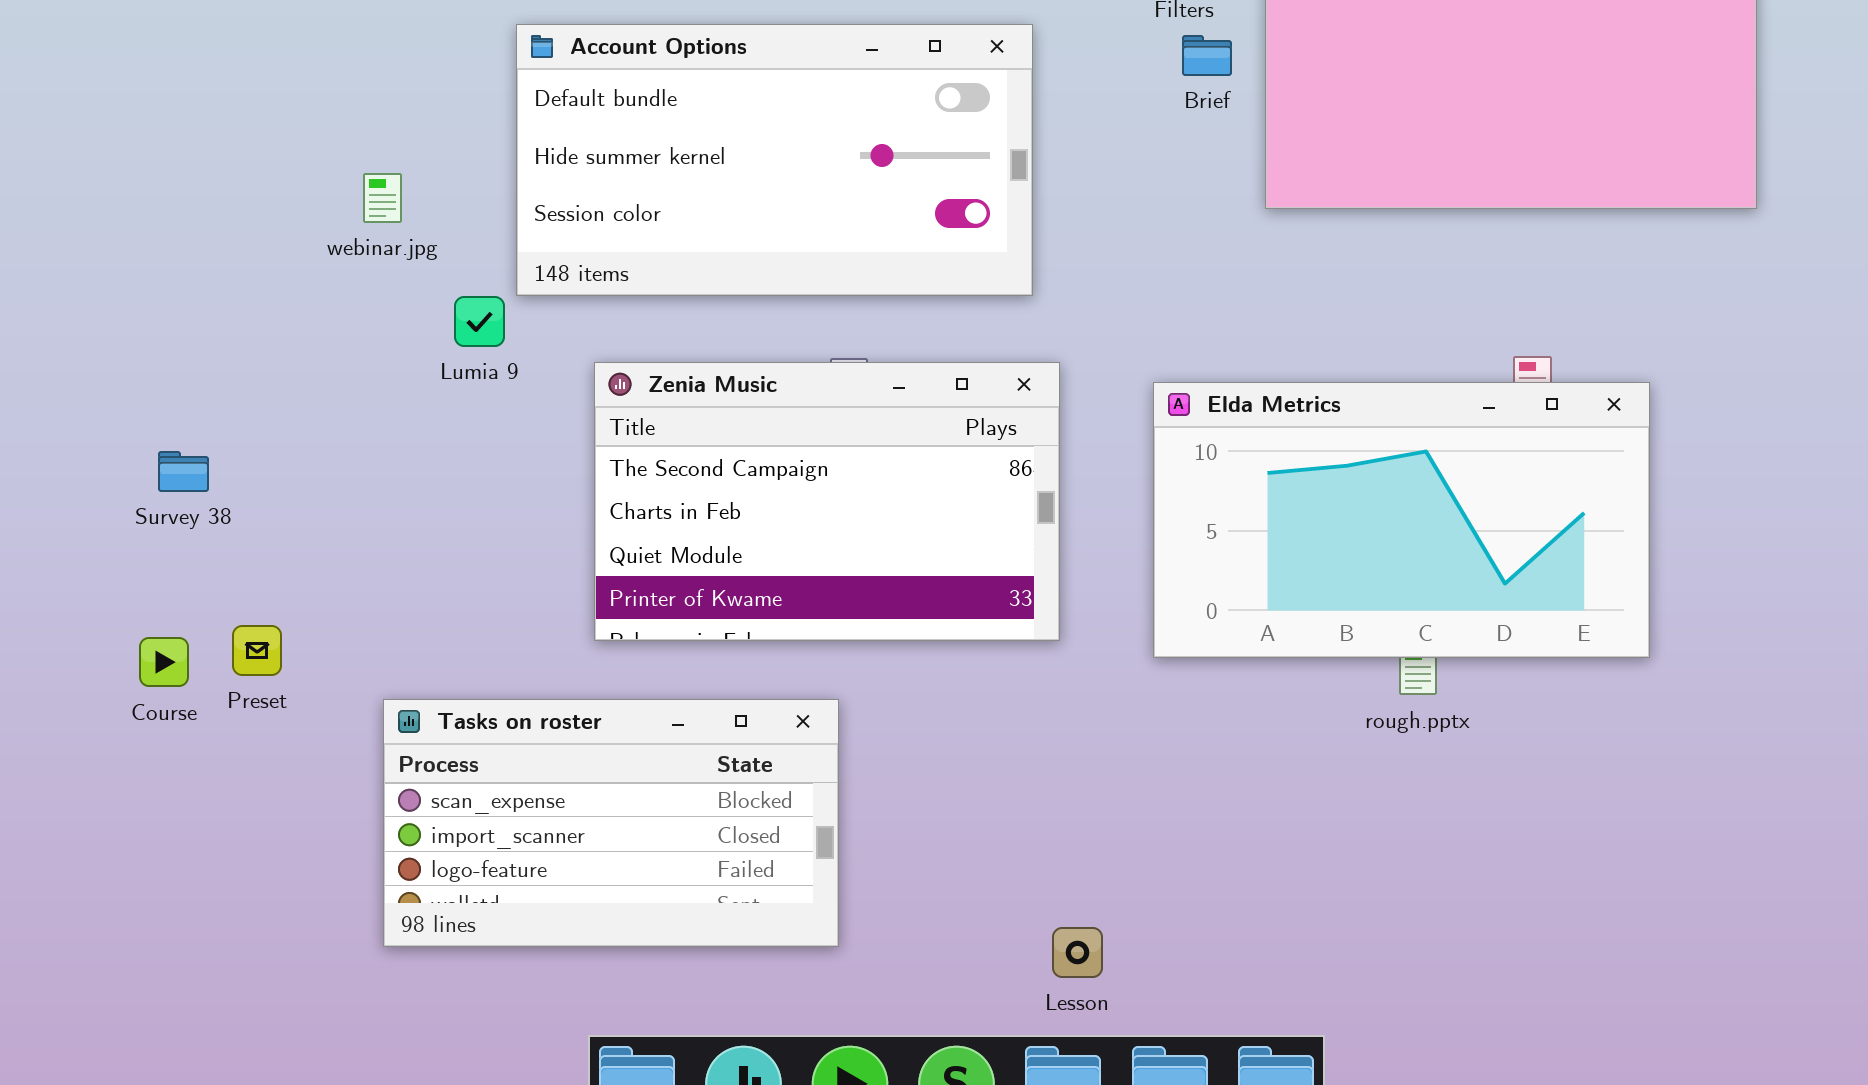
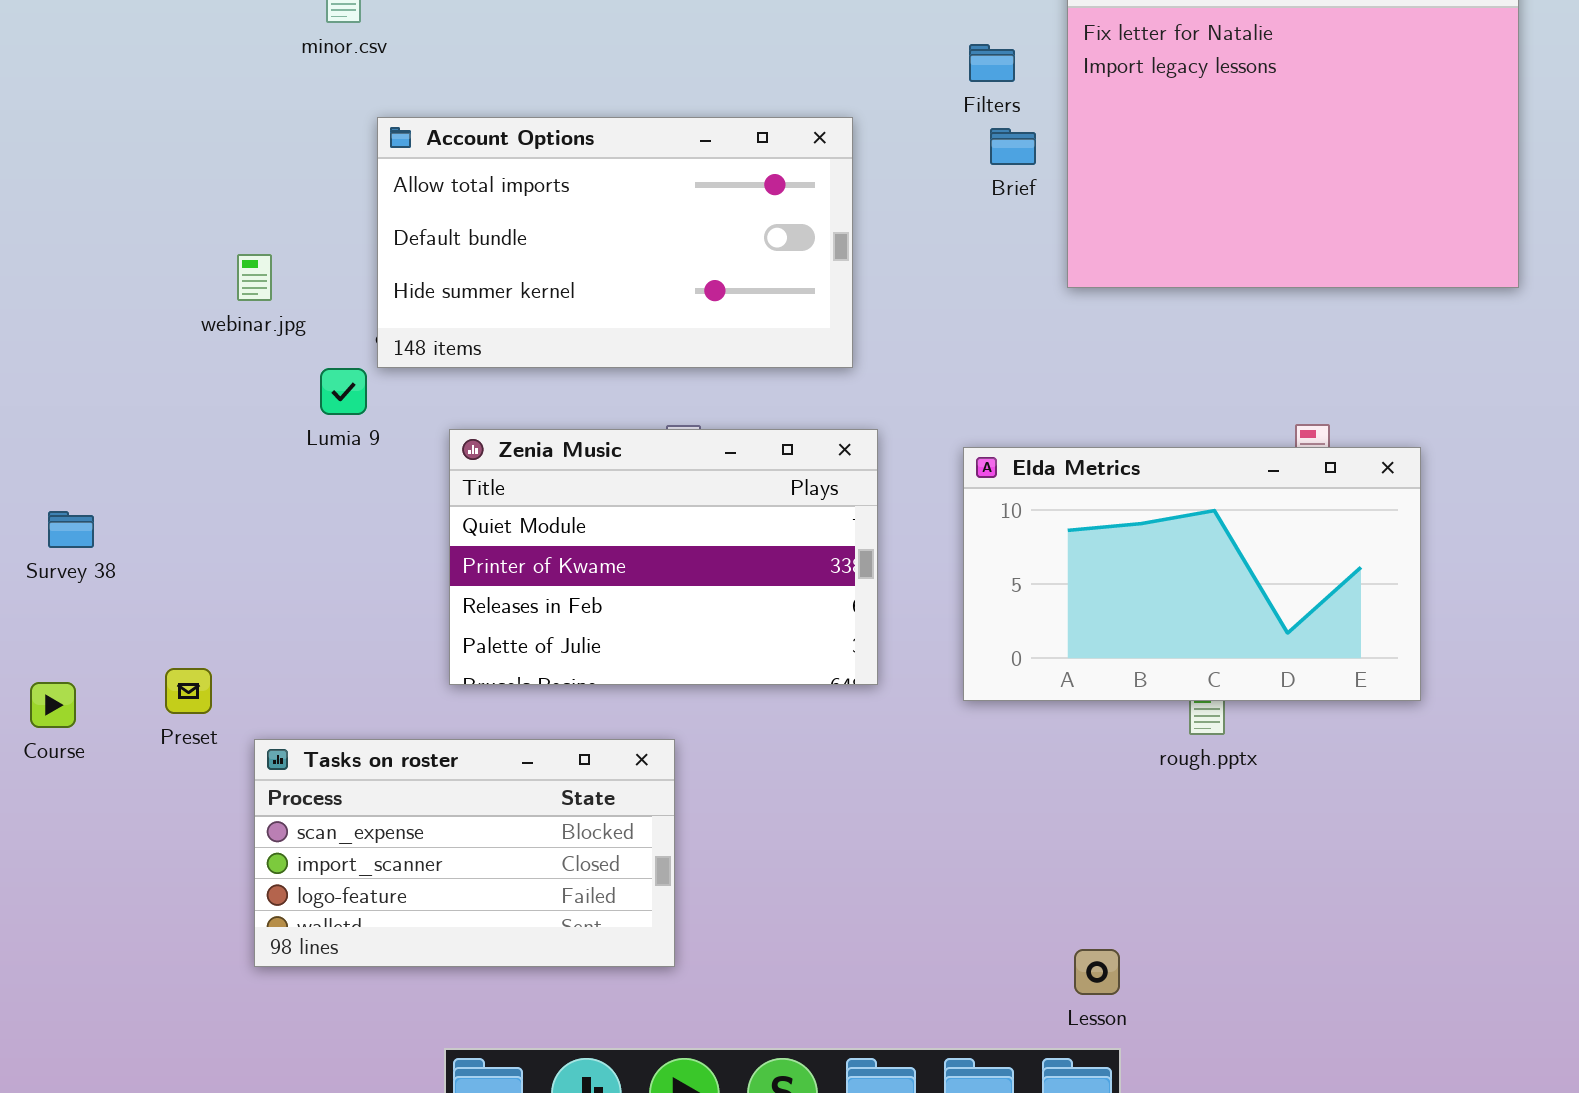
Account Options: [516,24,1033,296] -> [377,117,853,368], scrolled up 1 row
Zenia Music: [594,362,1060,641] -> [449,429,878,685], scrolled down 2 rows
Preset: [232,625,282,676] -> [165,668,212,714], moved
Lesson: [1052,927,1103,978] -> [1074,949,1120,995], moved

